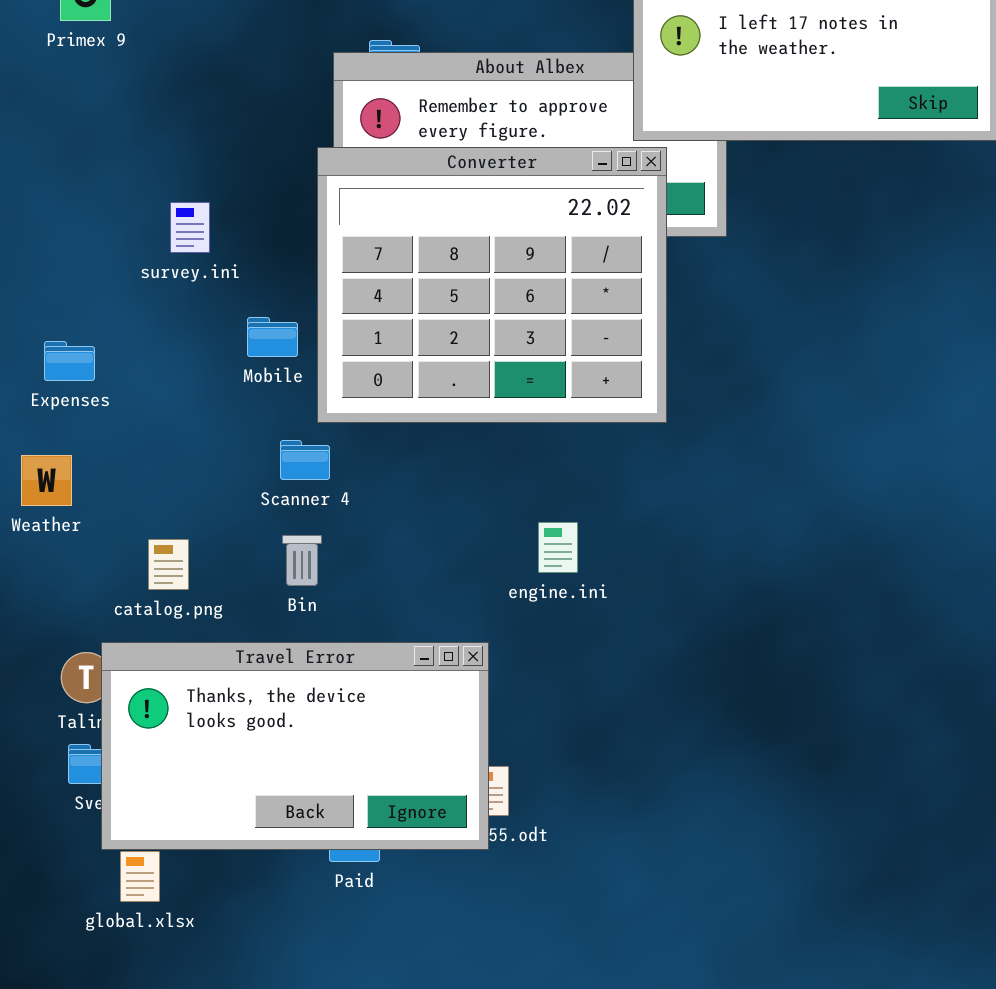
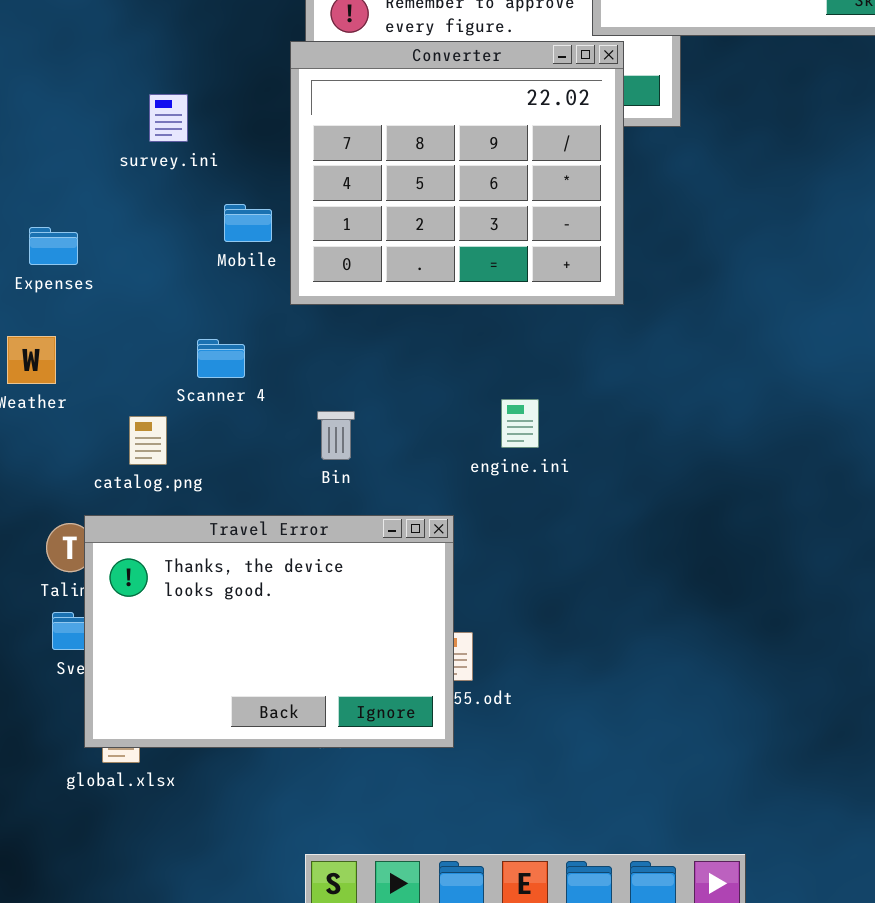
Scanner 4: [280,440,330,480] -> [197,339,245,378], moved
Bin: [282,535,322,586] -> [317,411,355,460], moved
Travel Error: [101,642,489,850] -> [84,515,454,748], resized

